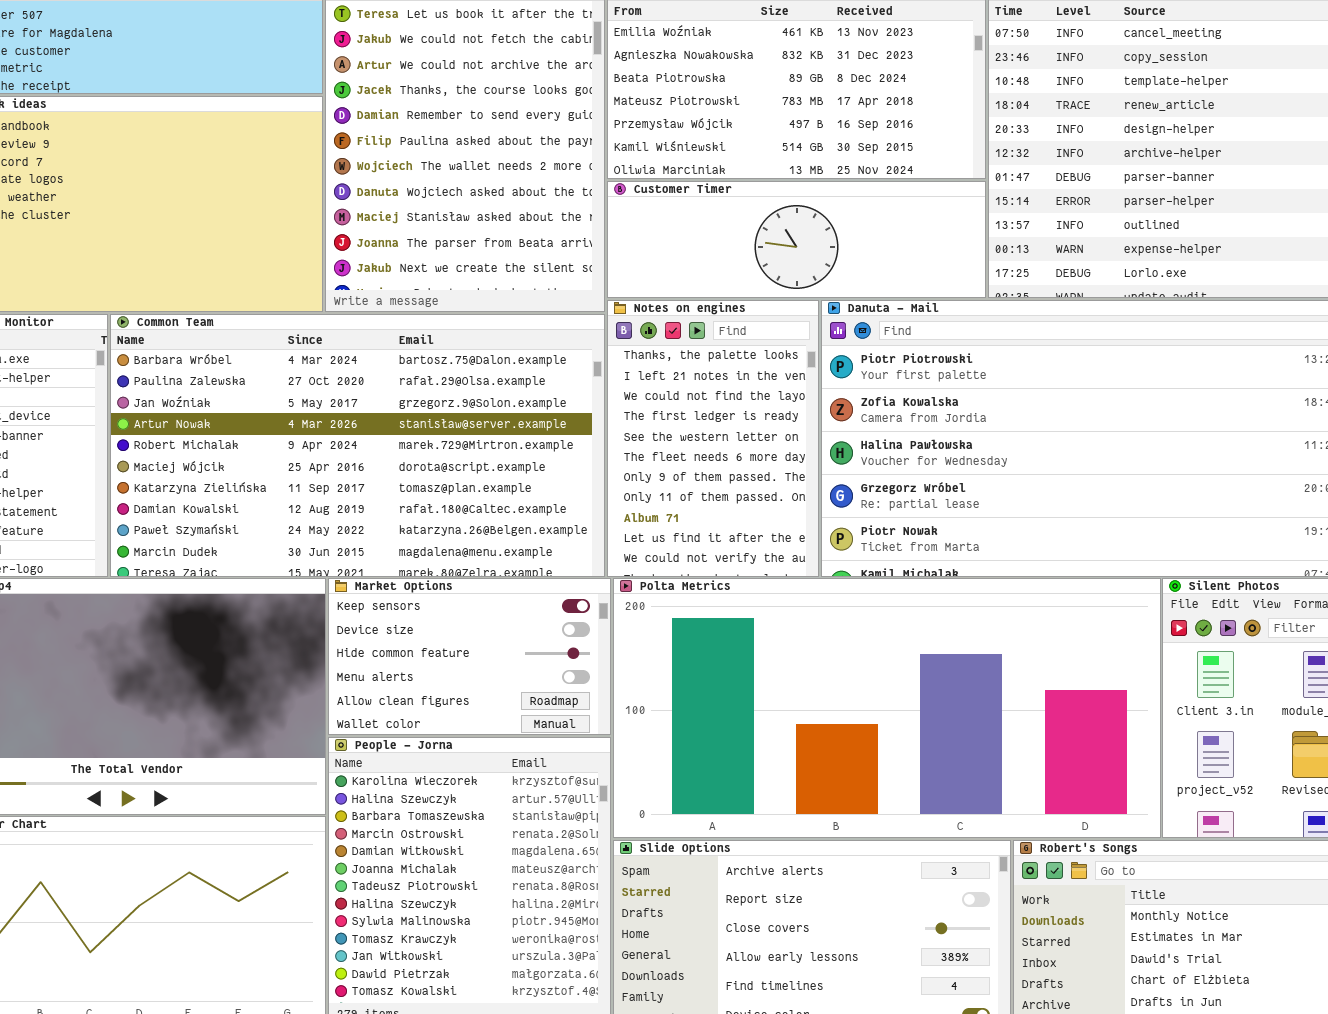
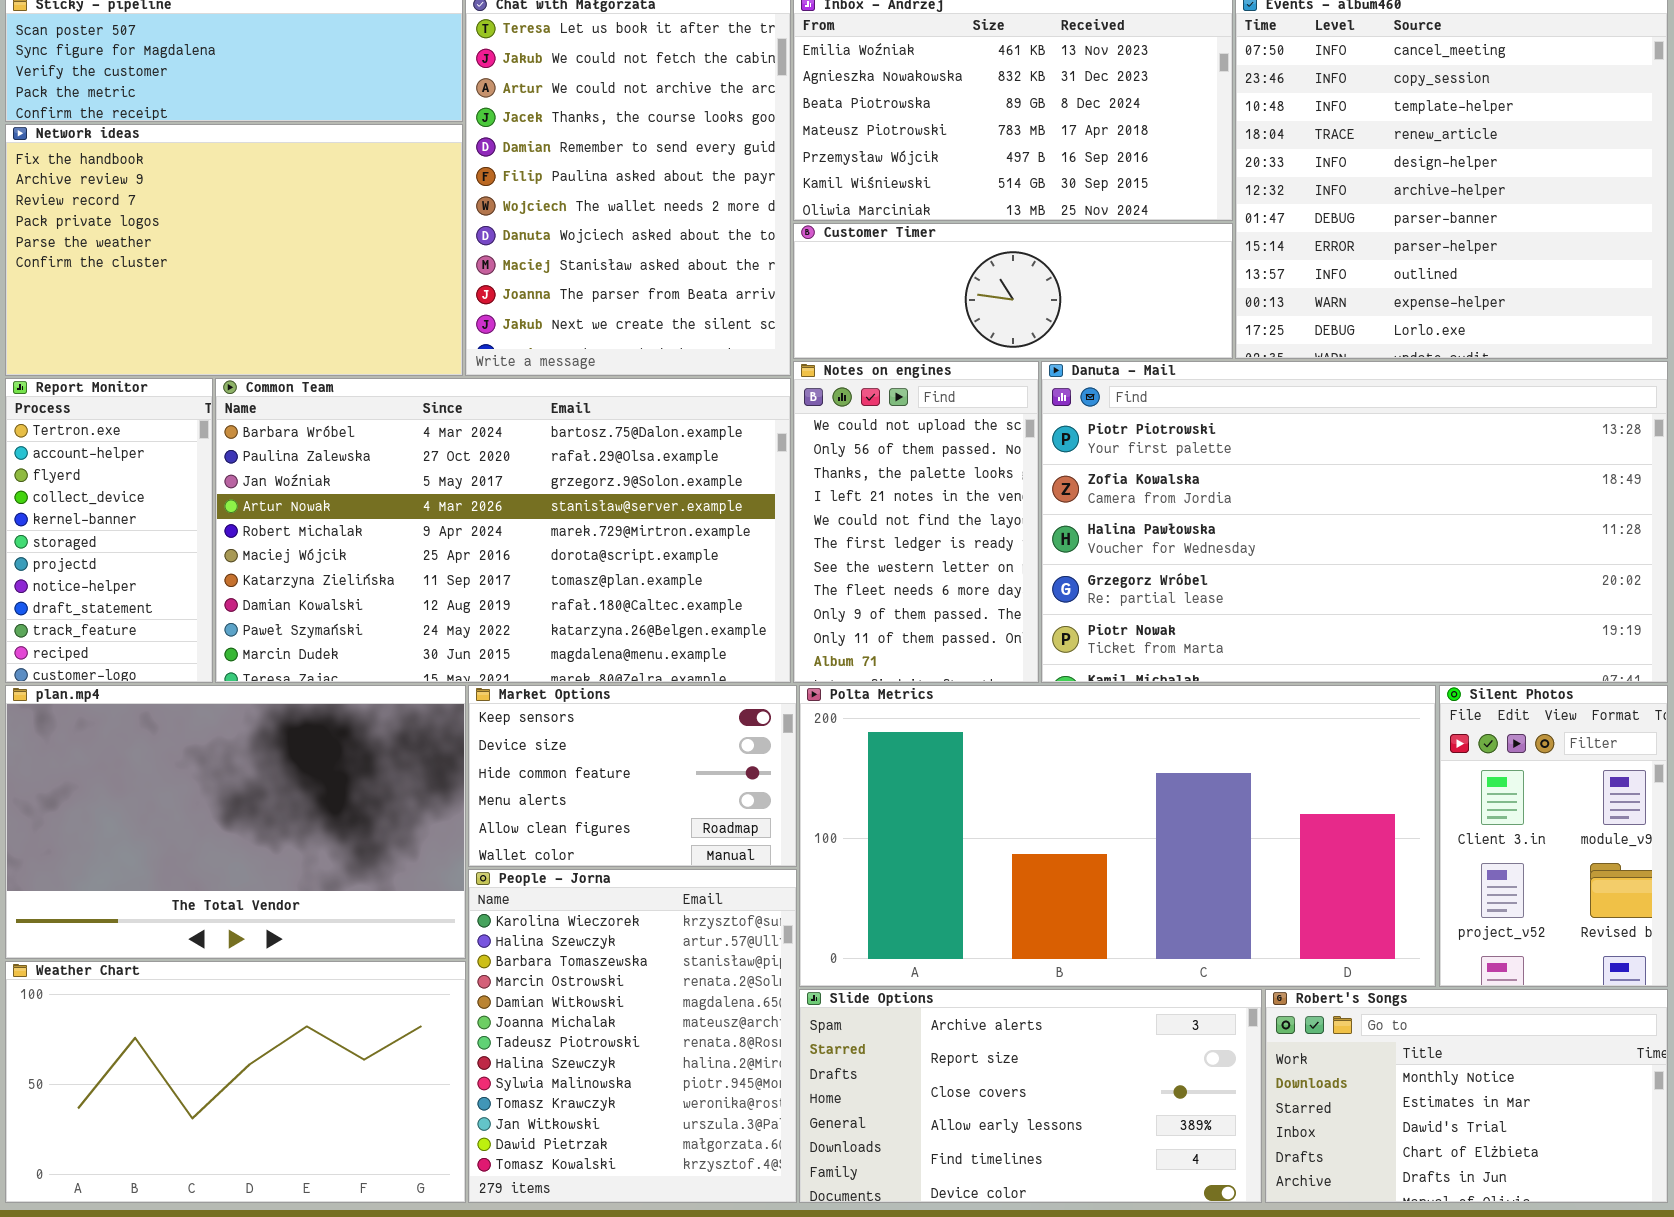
Notes on engines: [607,300,819,577] -> [793,361,1039,683], scrolled up 2 rows

